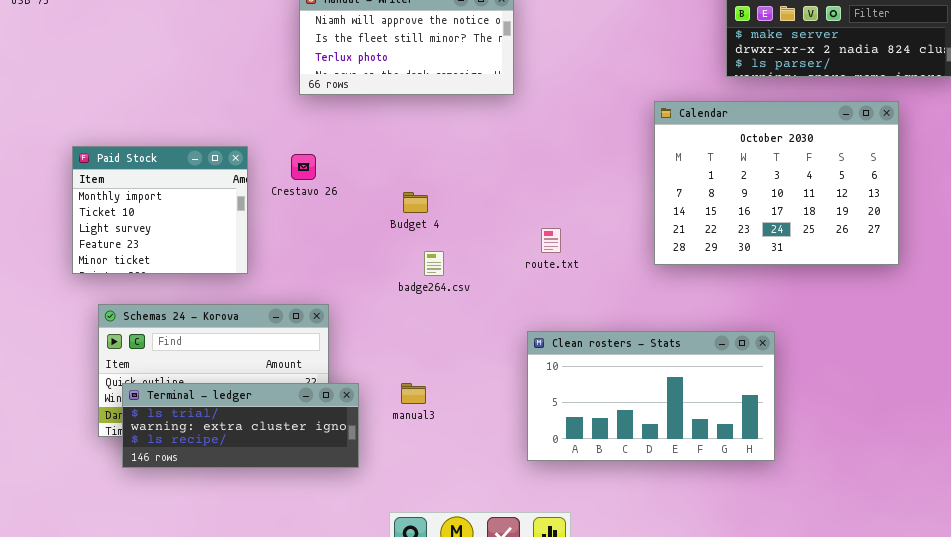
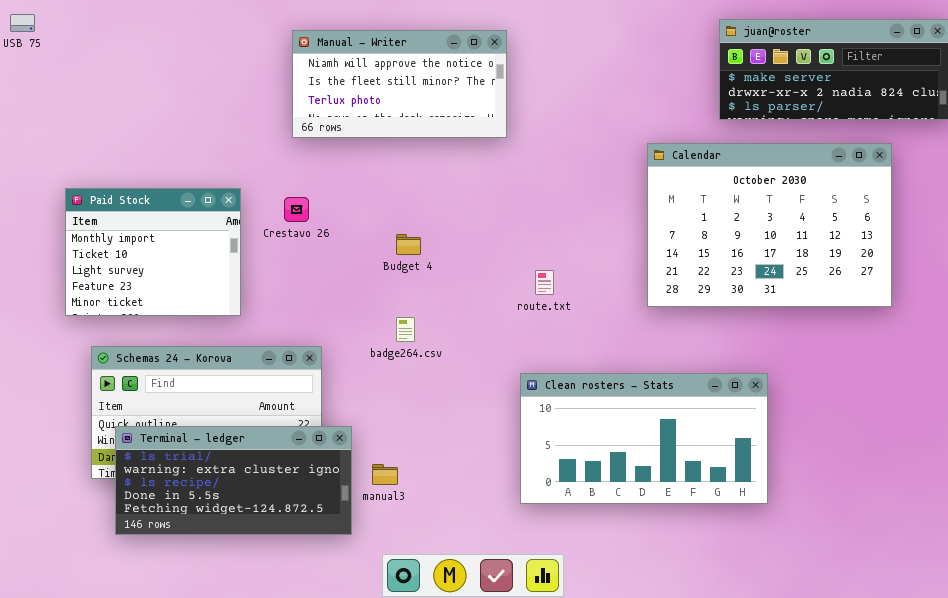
badge264.csv: [424,251,444,276] -> [396,317,415,342], moved
Terminal - ledger: [122,383,359,468] -> [115,426,352,535], resized
manual3: [401,383,426,404] -> [372,464,398,485], moved

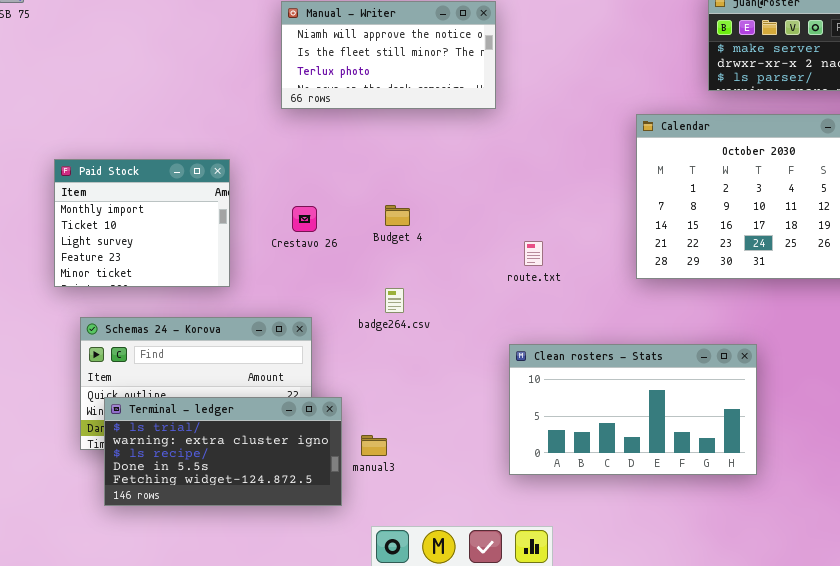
Crestavo 26: [284,197,309,222] -> [292,206,317,232], moved

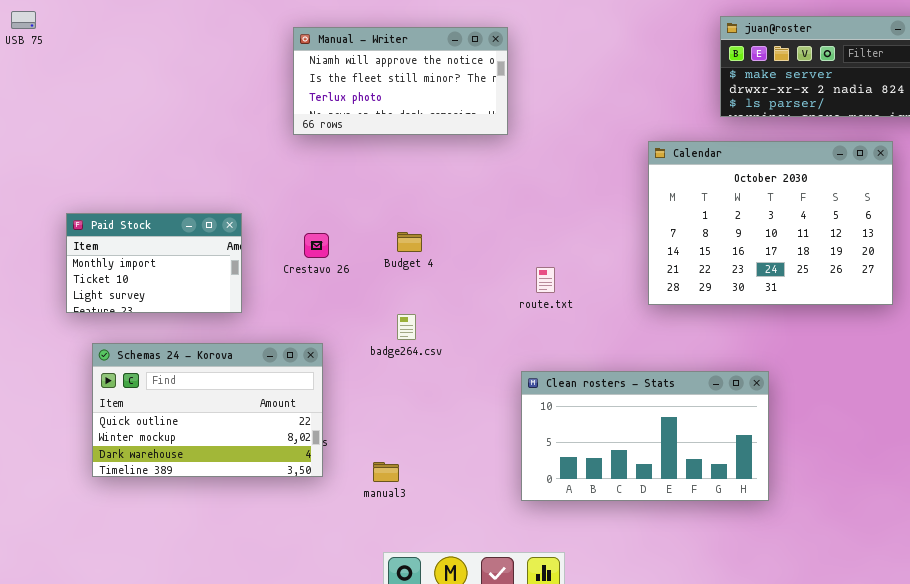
Paid Stock: [54,159,230,287] -> [66,213,242,313], resized
Terminal - ledger: [104,397,342,506] -> none, closed

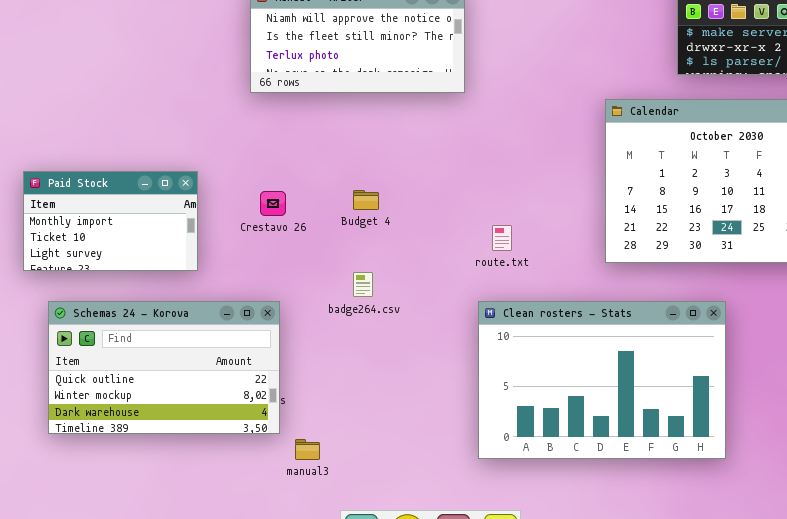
Clean rosters - Stats: [521,371,769,501] -> [478,301,726,459], resized
manual3: [373,462,399,482] -> [295,439,320,460], moved

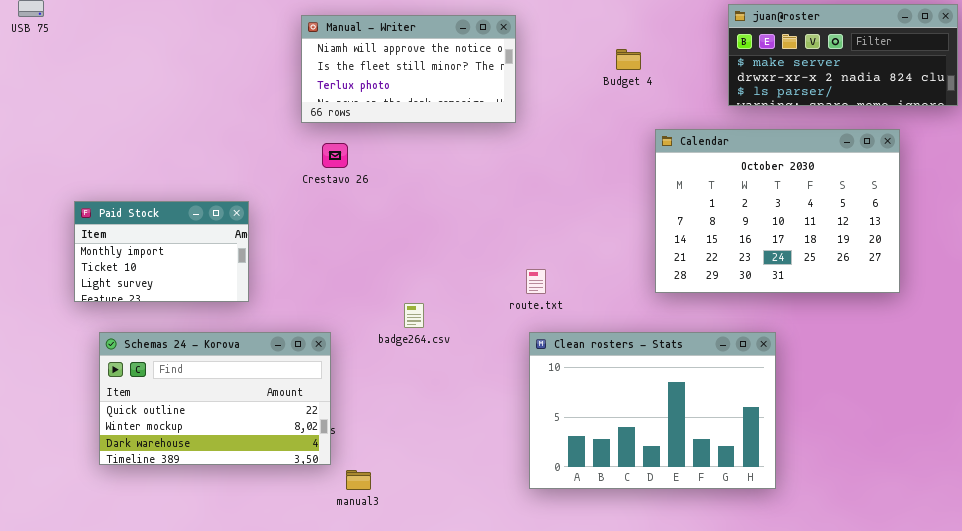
Budget 4: [353,190,379,210] -> [616,49,641,70], moved
Crestavo 26: [260,191,286,216] -> [322,143,348,168], moved
route.txt: [492,225,512,251] -> [526,269,546,294], moved

